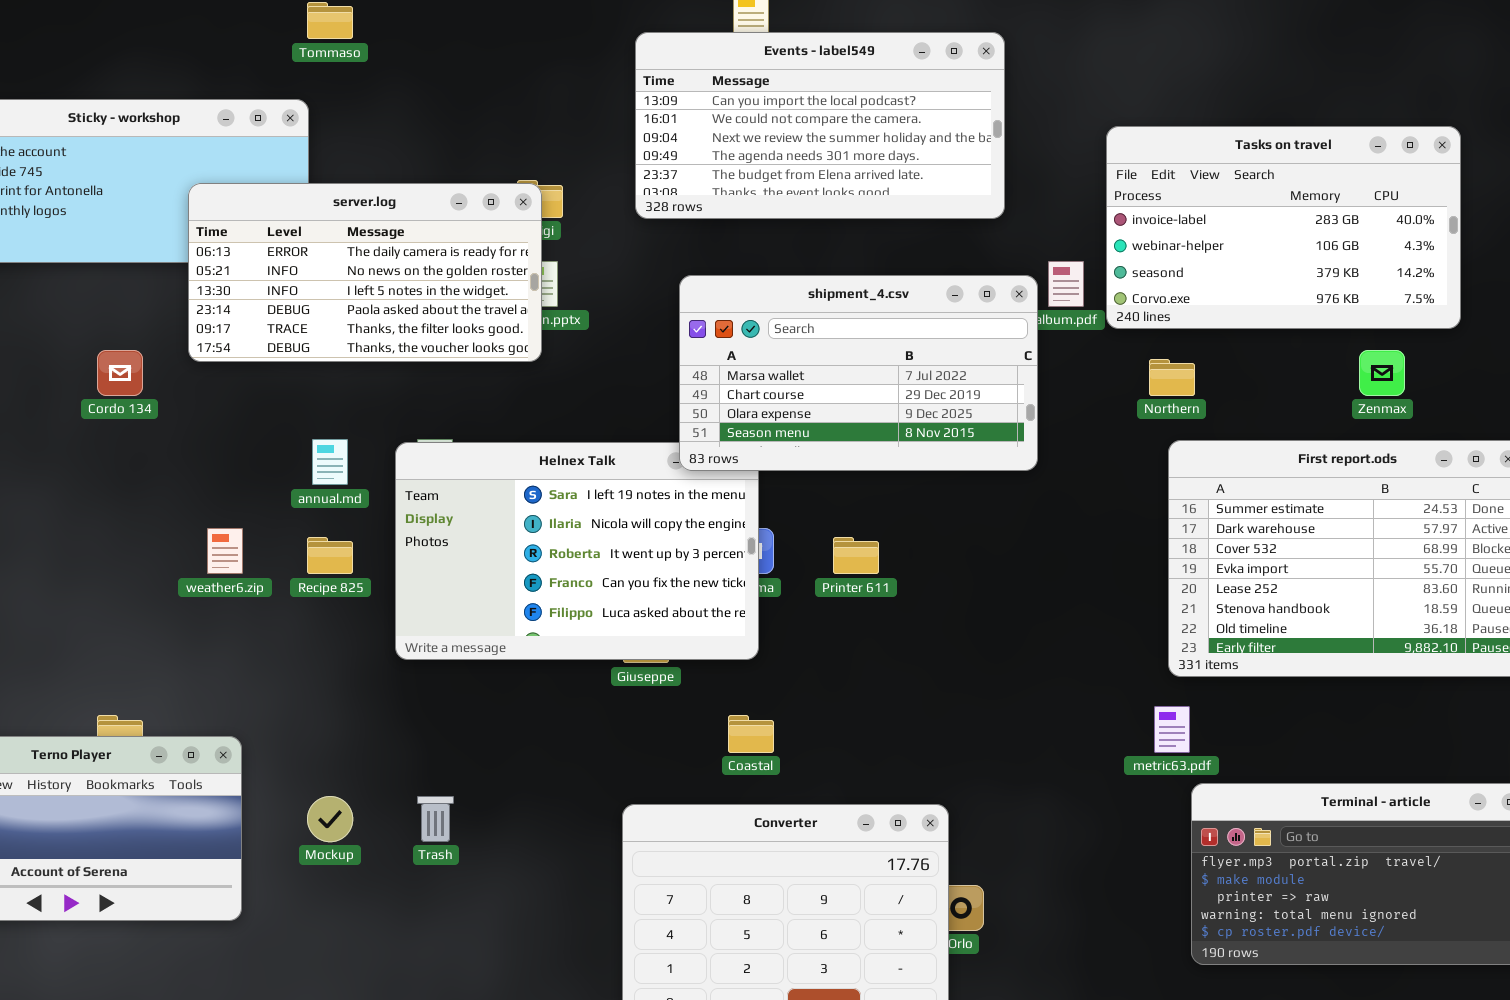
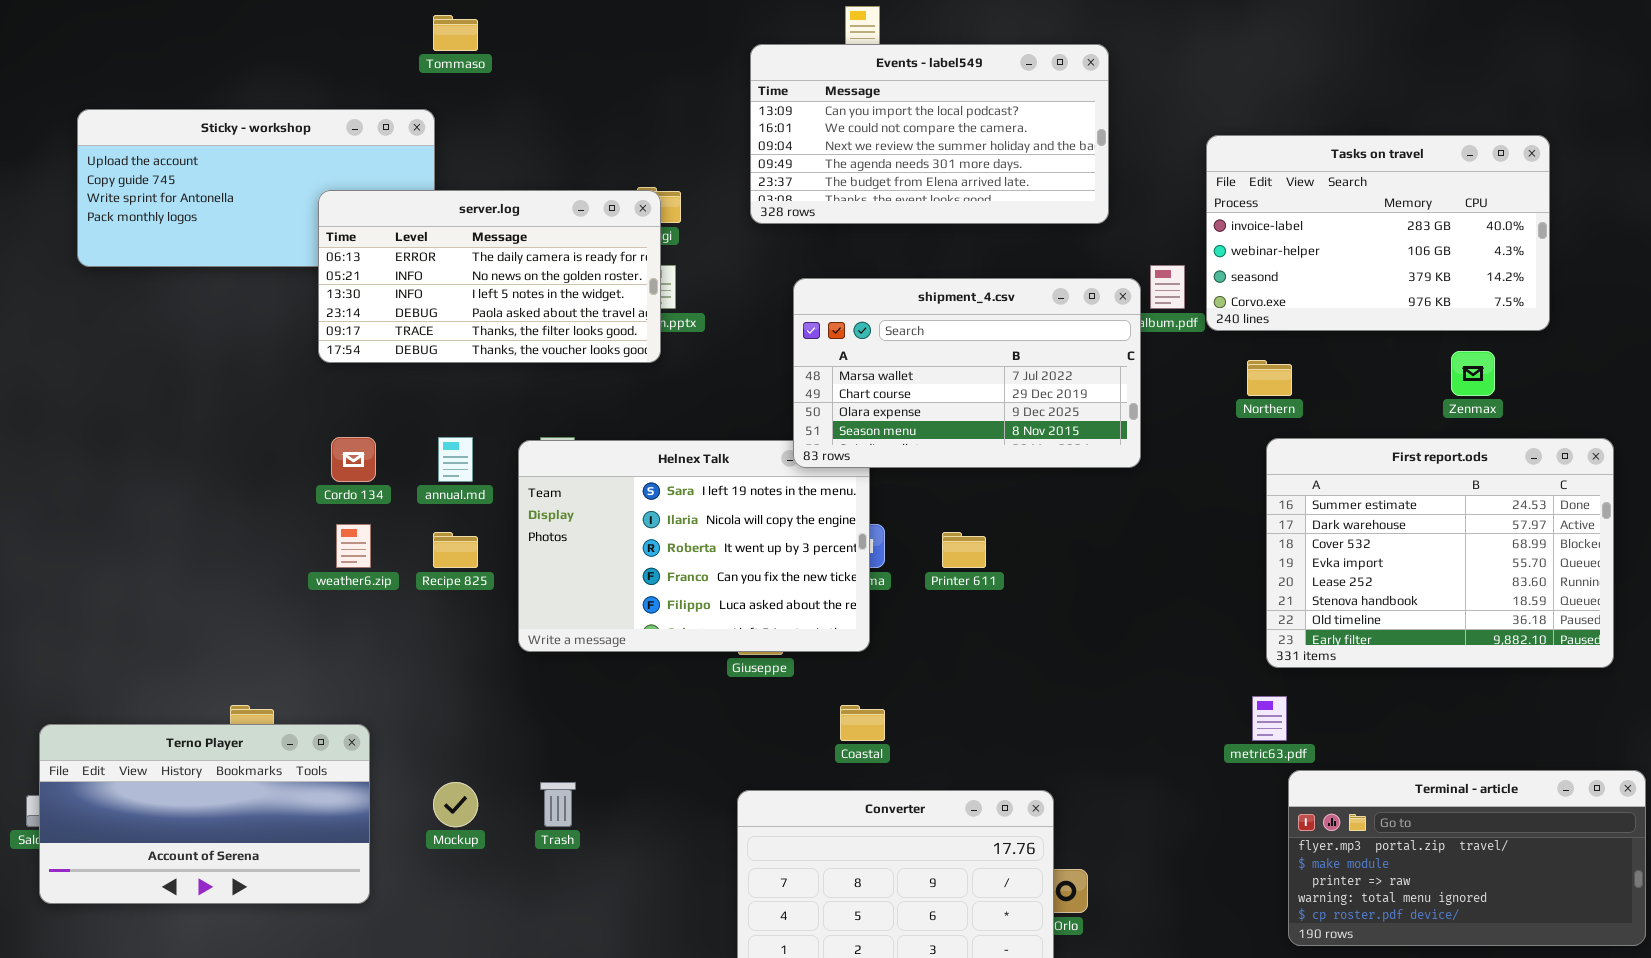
Cordo 134: [97,350,143,396] -> [331,437,376,482], moved

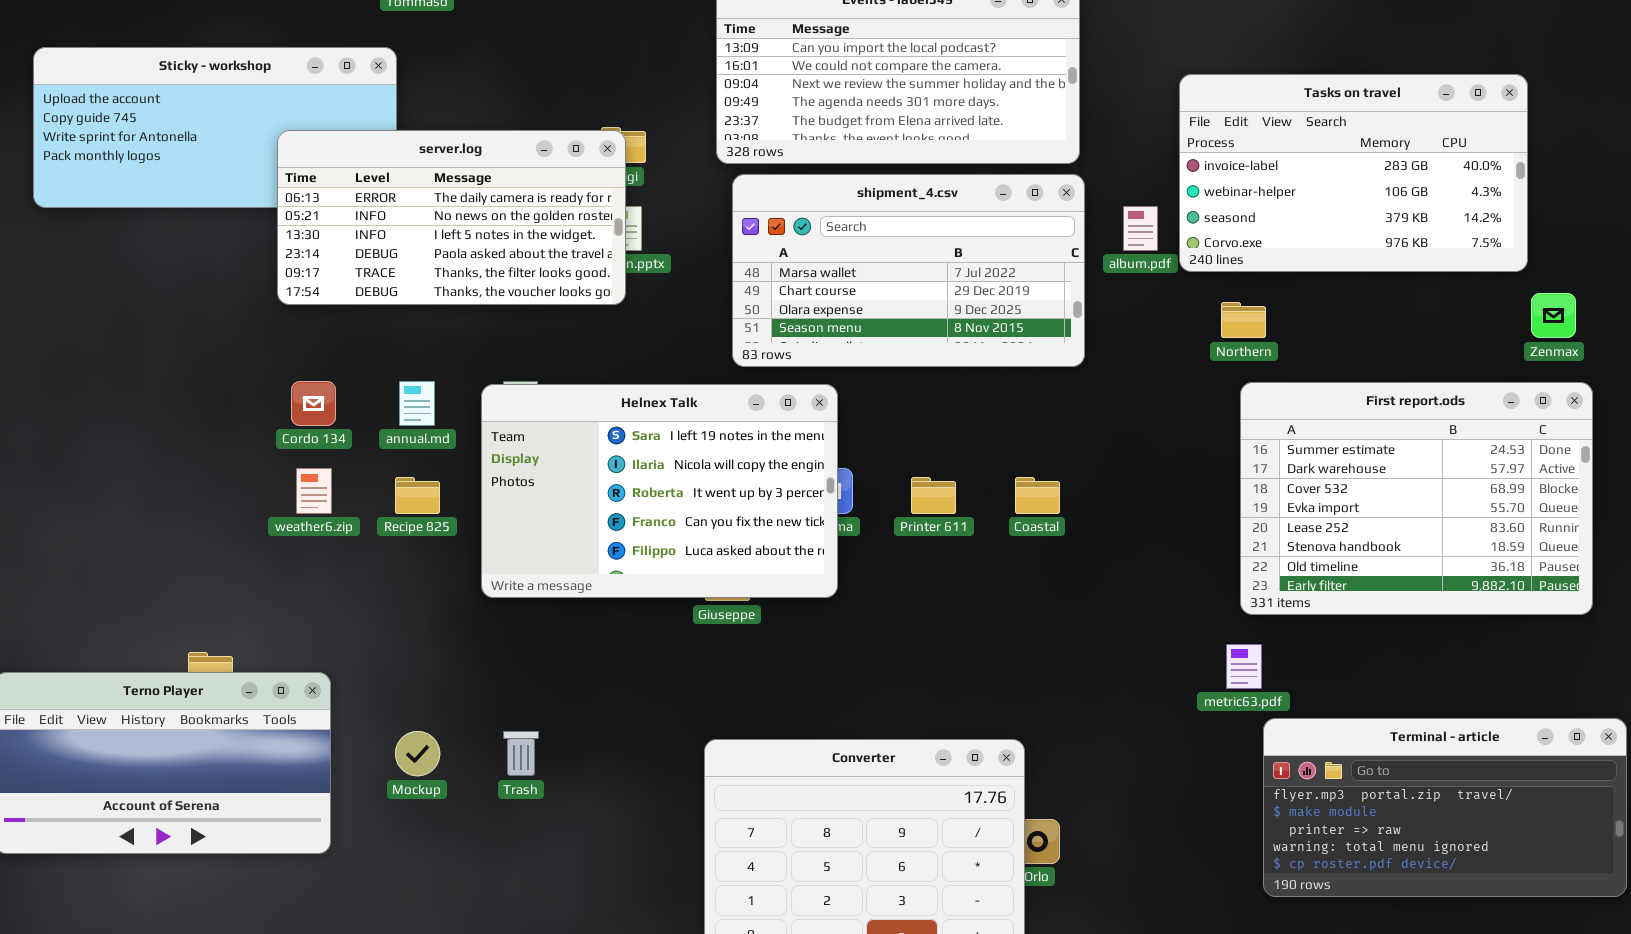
shipment_4.csv: [793,278,1141,468] -> [732,174,1085,367], moved
Zenmax: [1451,351,1495,396] -> [1531,293,1576,338], moved
Coastal: [840,705,885,741] -> [1015,477,1060,514], moved

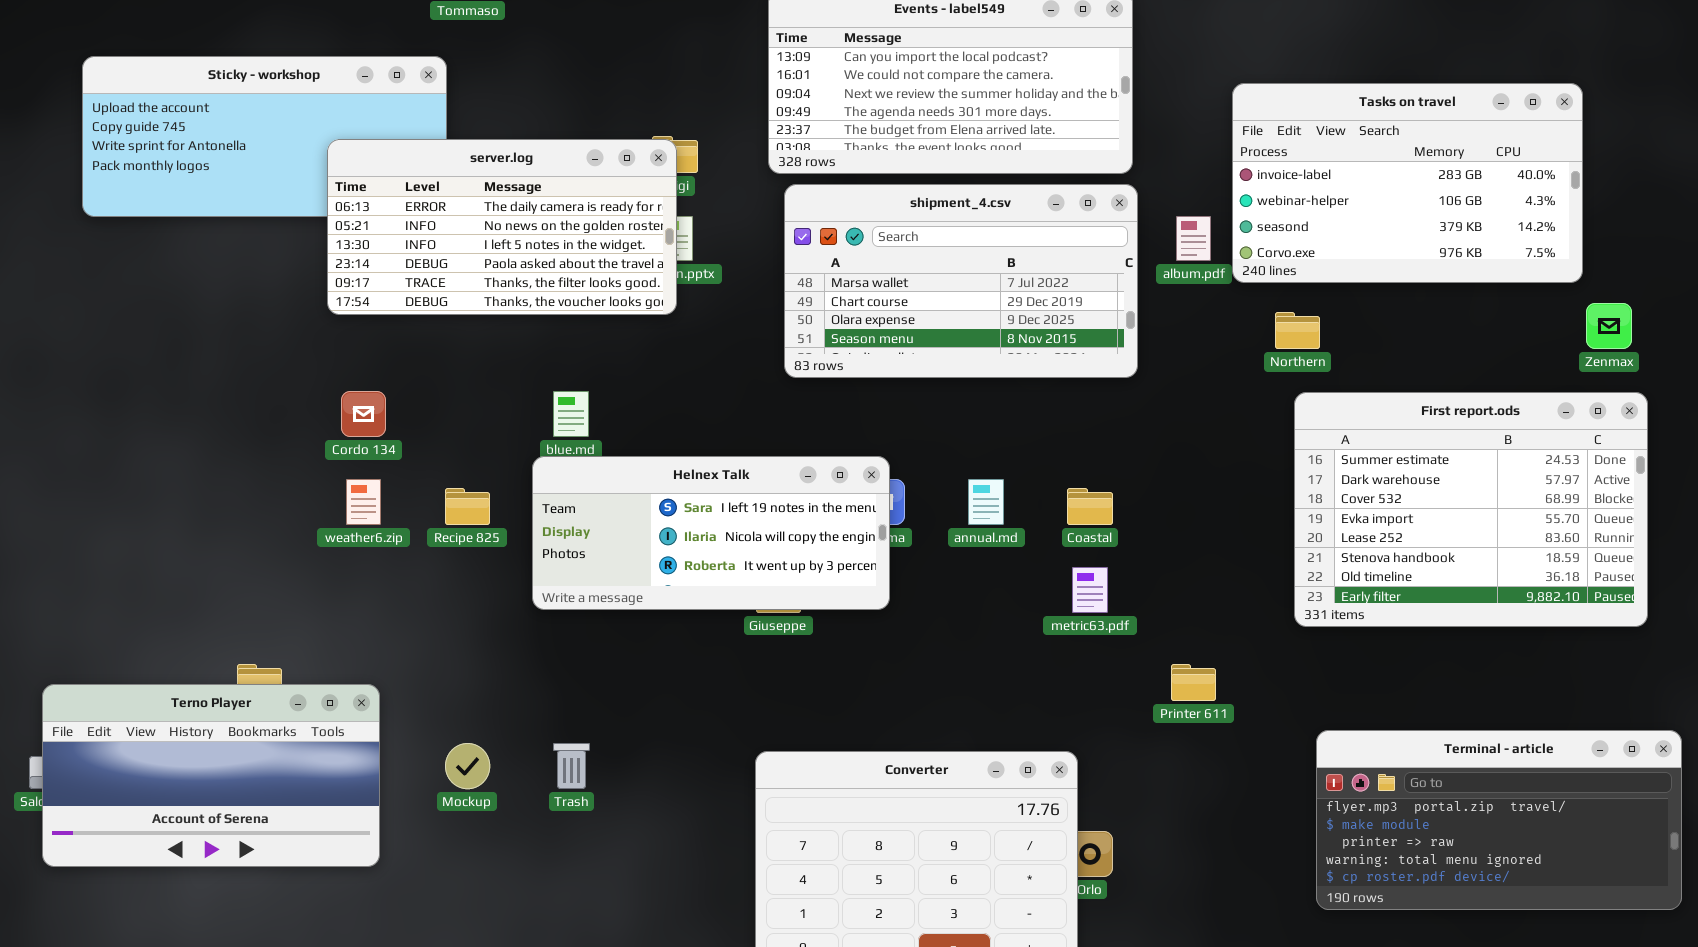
annual.md: [399,381,435,426] -> [968,479,1004,525], moved
Helnex Talk: [481,384,838,598] -> [532,456,890,610], resized
Printer 611: [911,477,956,514] -> [1171,664,1216,701], moved
metric63.pdf: [1226,644,1262,689] -> [1072,567,1108,613], moved

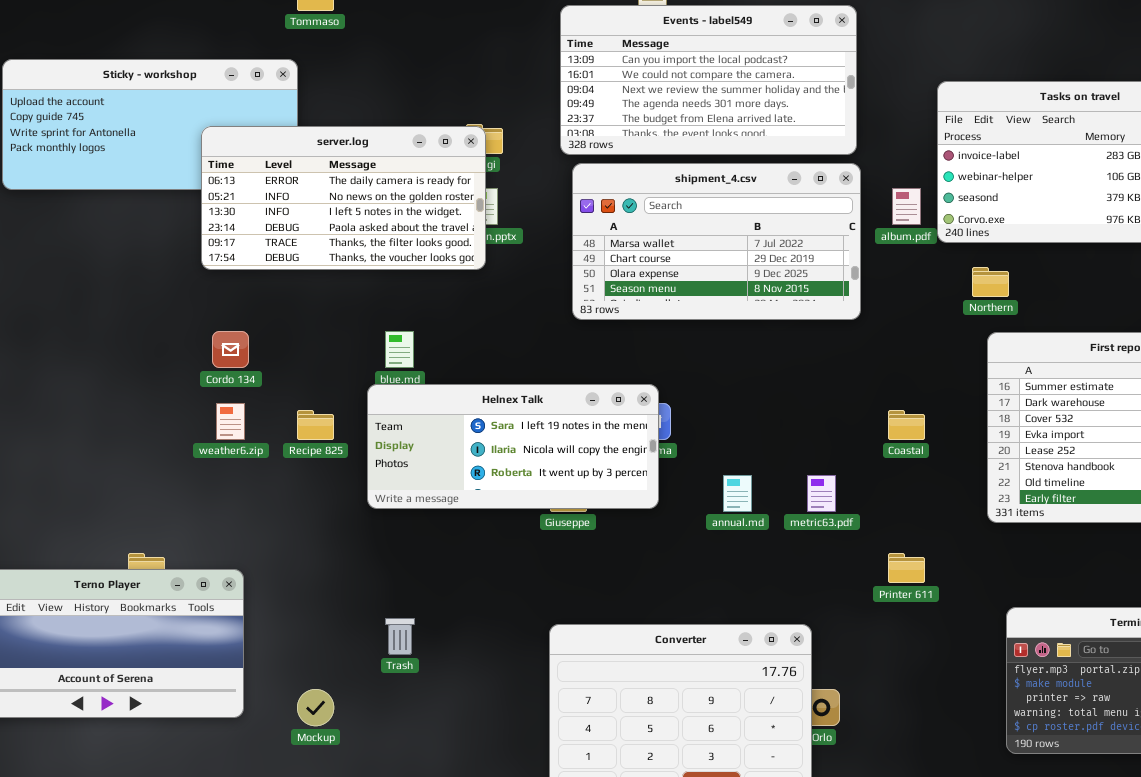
annual.md: [968,479,1004,525] -> [723,475,752,512], moved
Coastal: [1067,488,1113,525] -> [888,410,925,440], moved
Mockup: [445,743,490,789] -> [297,689,334,726], moved

